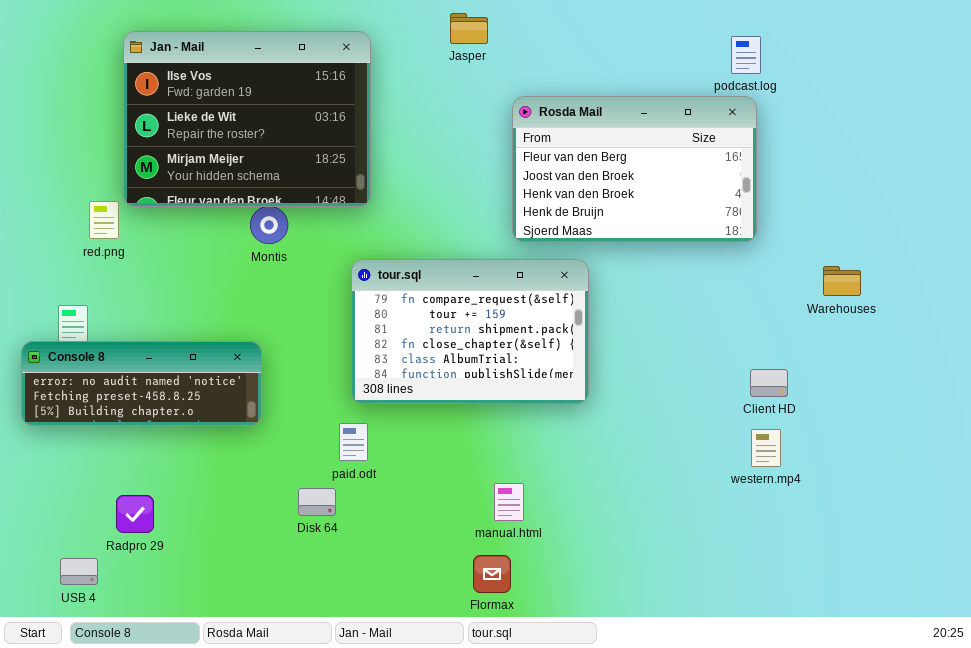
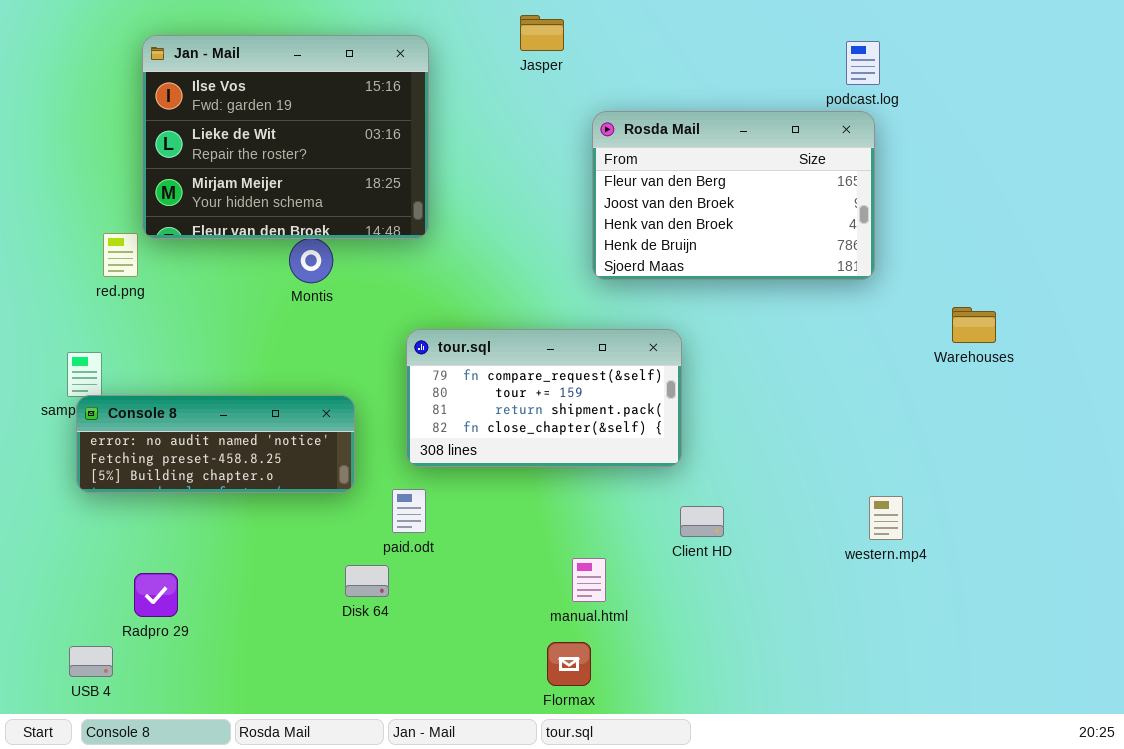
tour.sql: [351,259,589,404] -> [406,329,682,467], resized
Console 8: [21,341,262,426] -> [76,395,355,493], moved
Client HD: [750,369,788,397] -> [680,506,724,537], moved

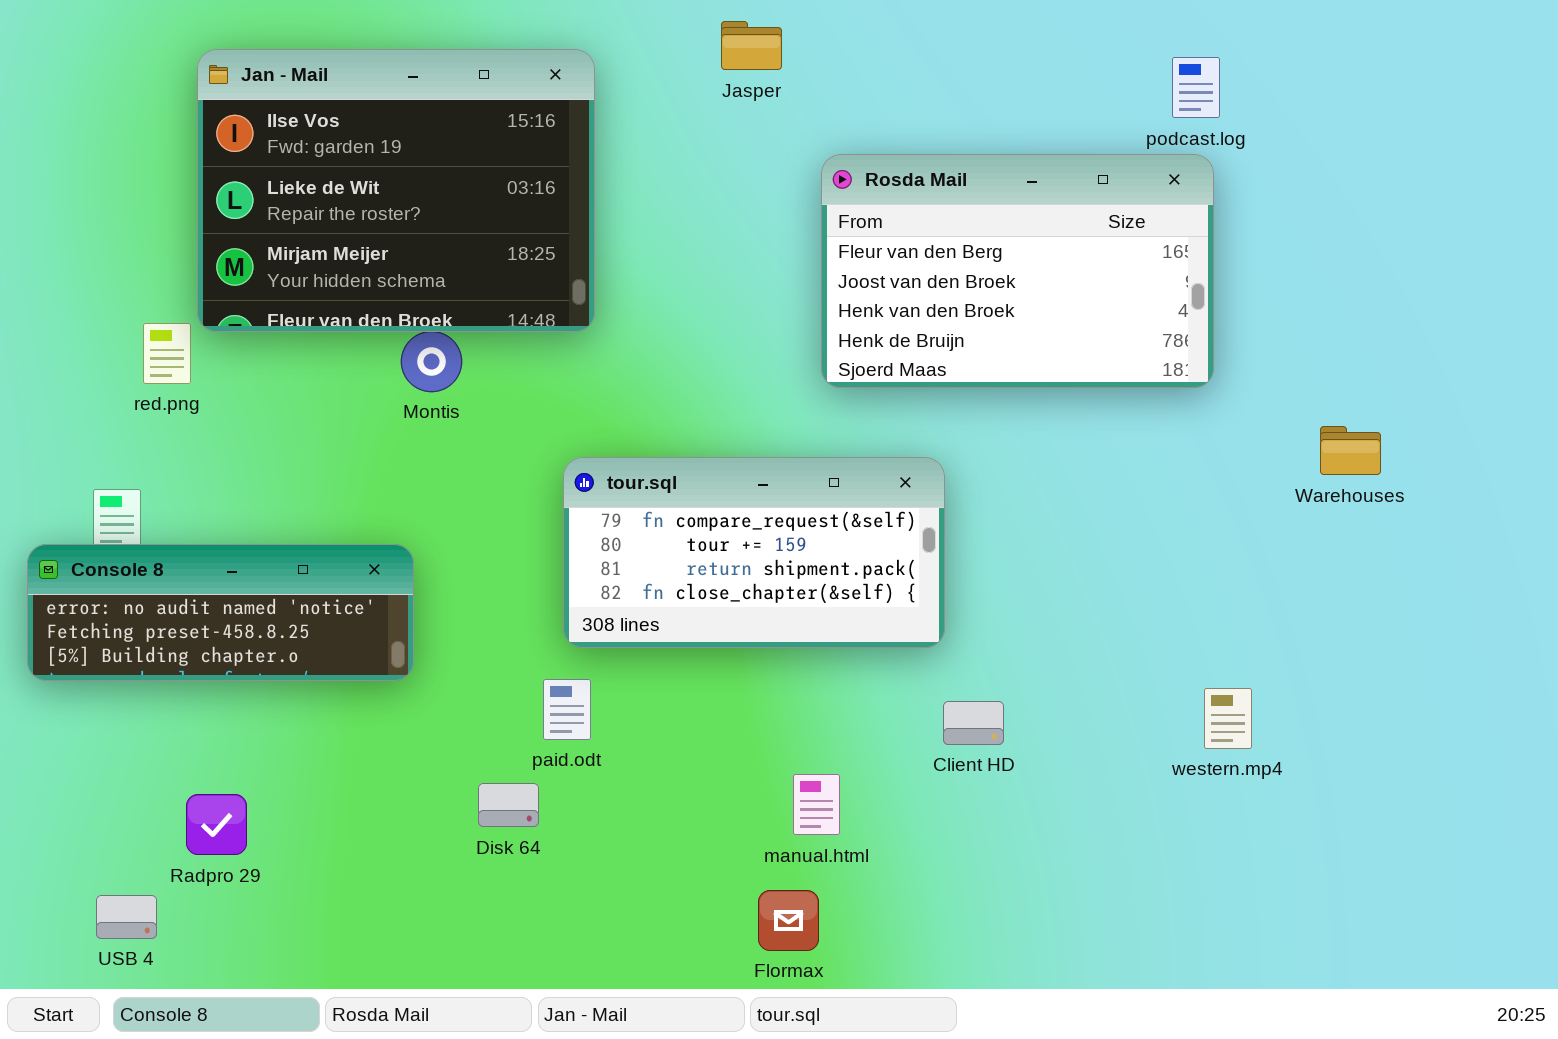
Console 8: [76,395,355,493] -> [27,544,414,681], moved

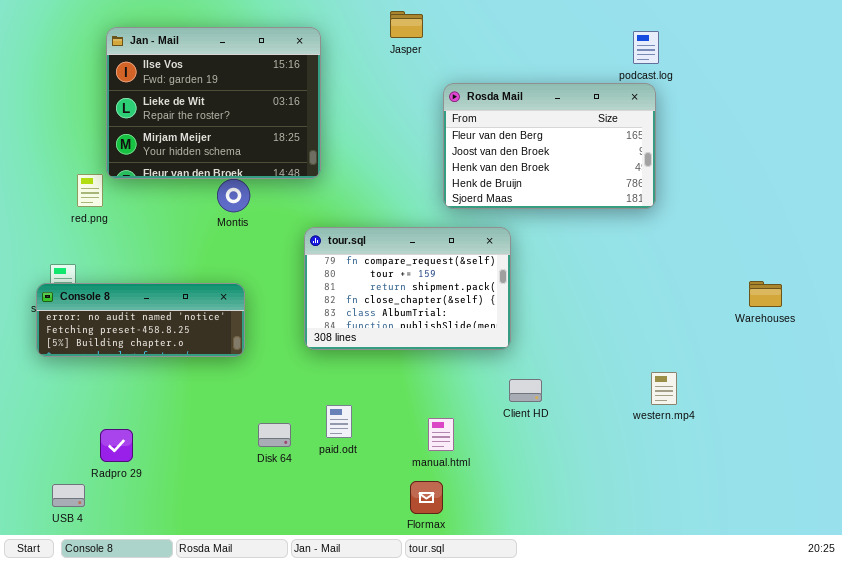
Warehouses: [1320,426,1381,475] -> [749,281,782,307], moved
tour.sql: [563,457,945,648] -> [304,227,511,350], resized
Console 8: [27,544,414,681] -> [36,283,245,357], moved
paid.odt: [543,679,591,740] -> [326,405,352,438], moved

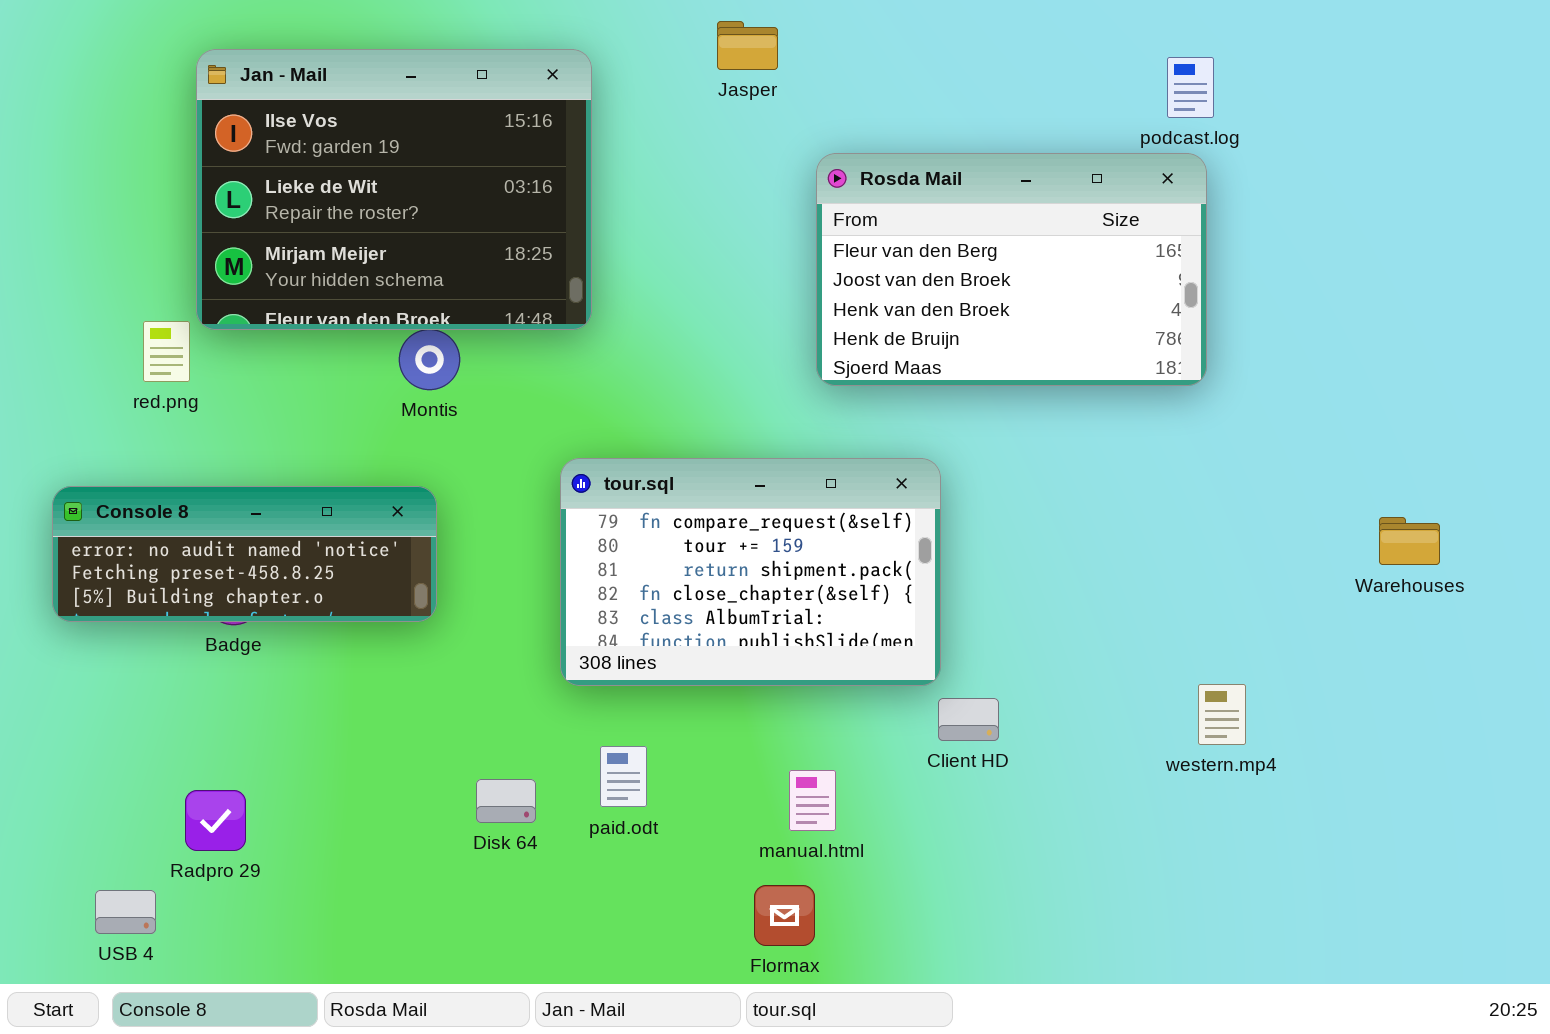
tour.sql: [304,227,511,350] -> [560,458,941,686], moved
Console 8: [36,283,245,357] -> [52,486,437,622], moved

